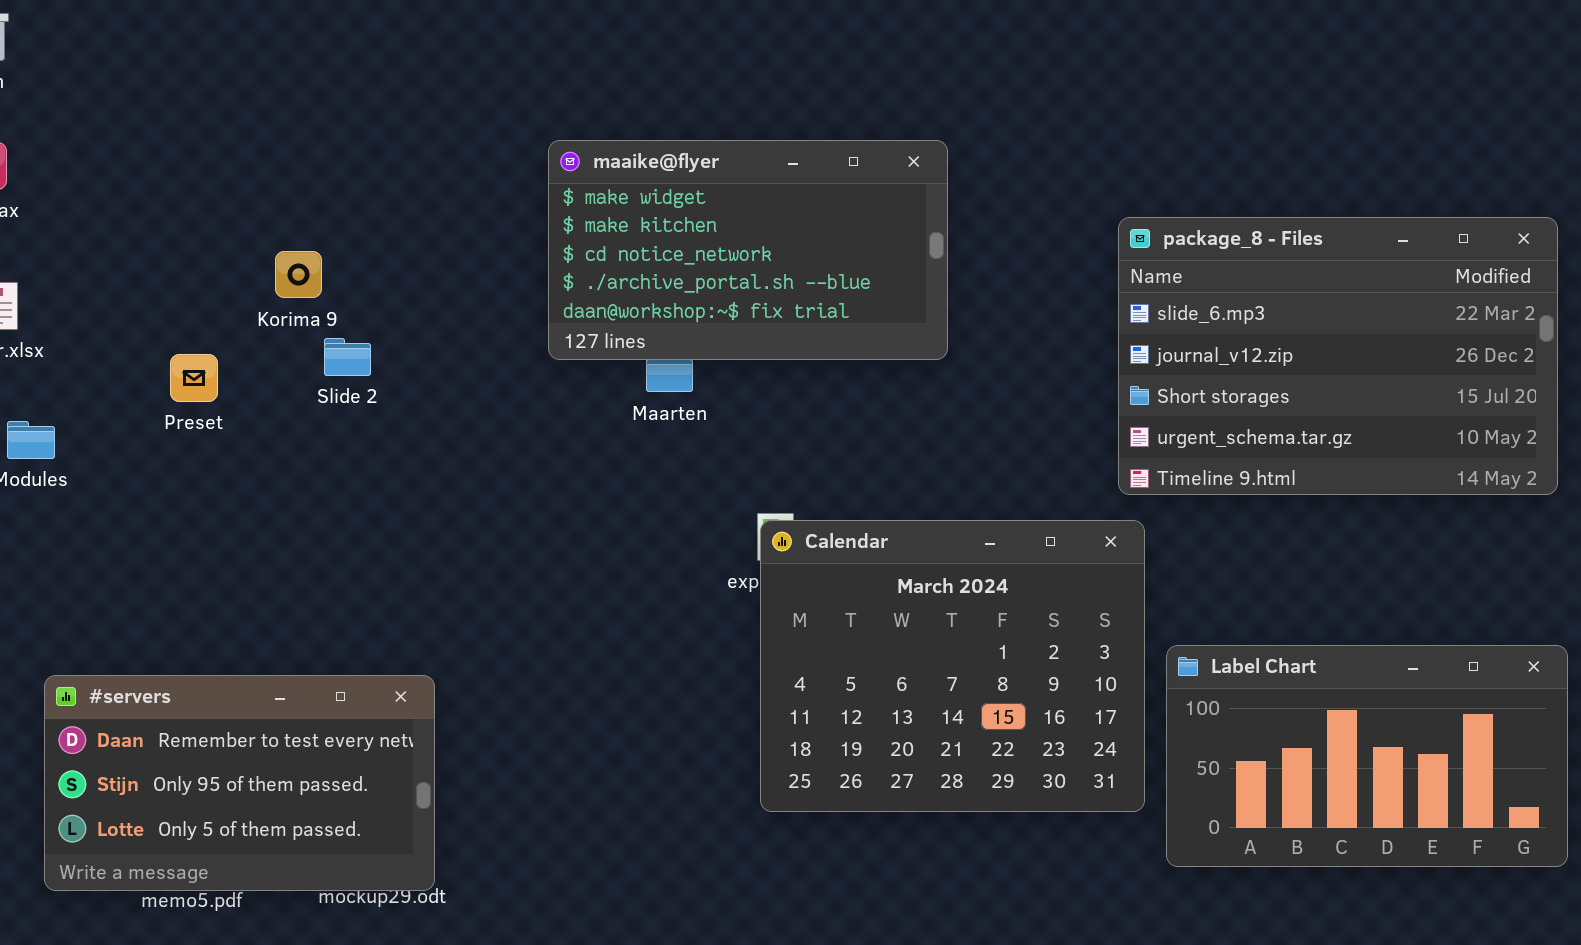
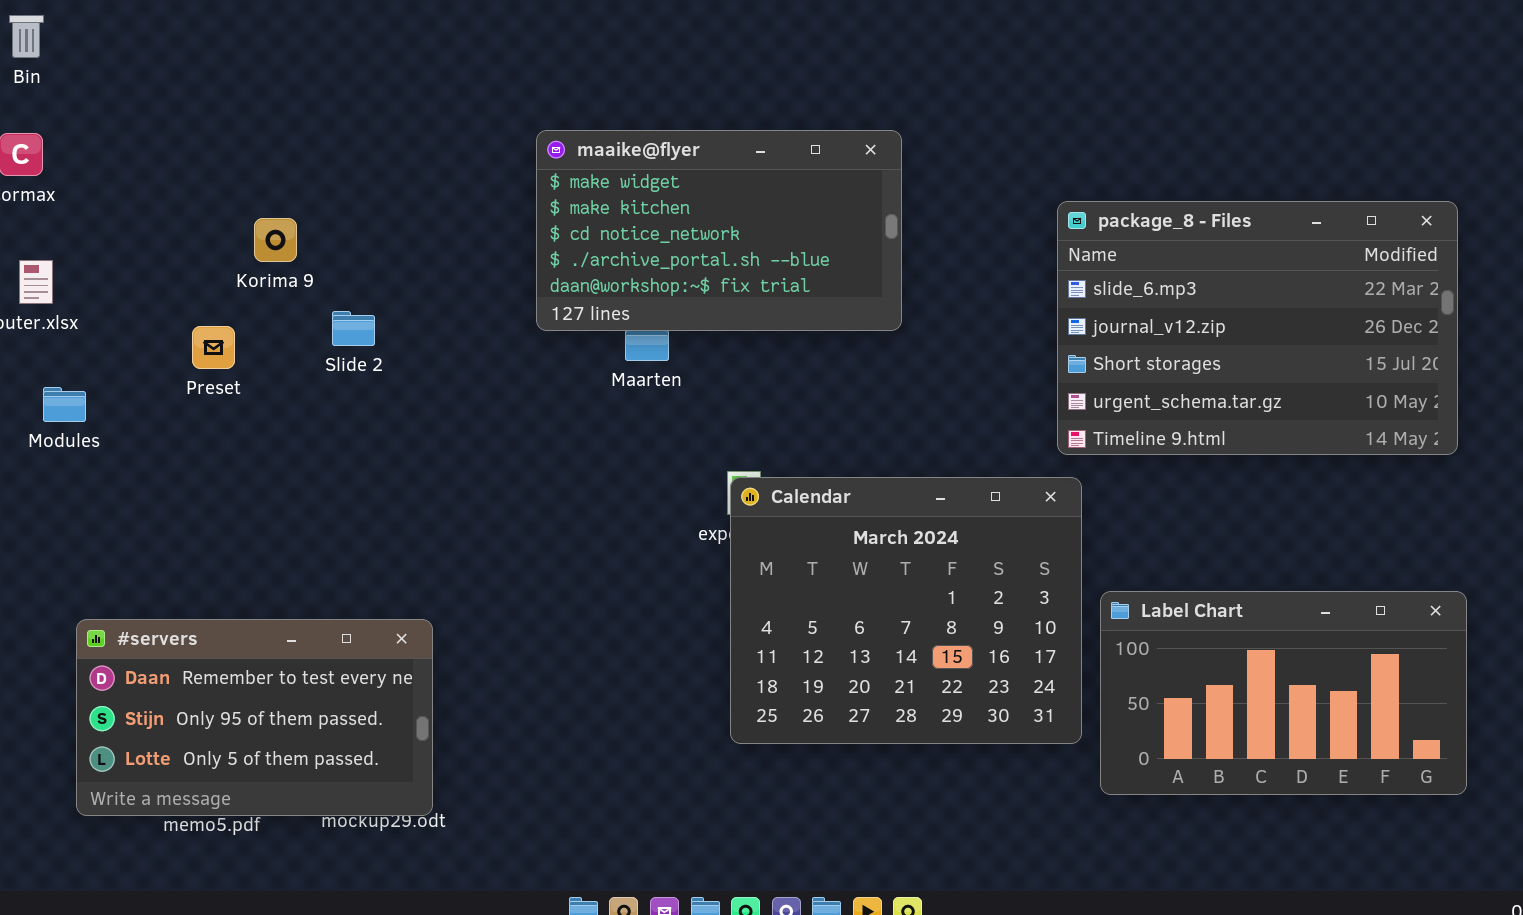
Korima 9: [275,251,322,298] -> [254,218,297,262], moved

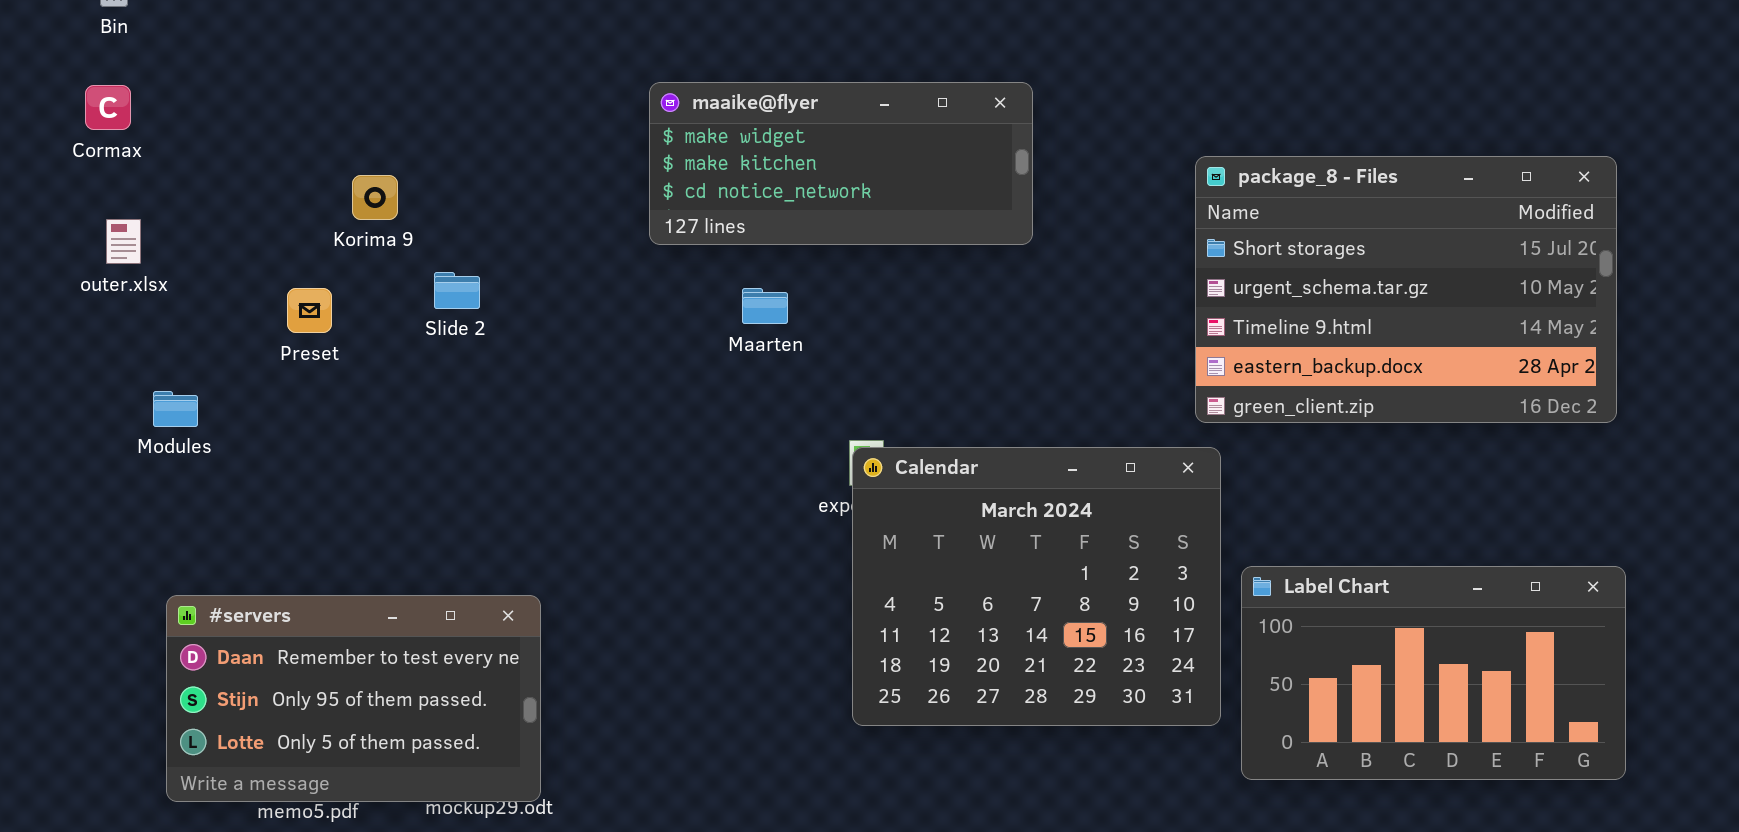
maaike@flyer: [536,130,902,331] -> [649,82,1033,245], resized
package_8 - Files: [1057,201,1458,455] -> [1195,156,1617,423], scrolled down 2 rows
Modules: [43,387,86,422] -> [153,391,198,427], moved

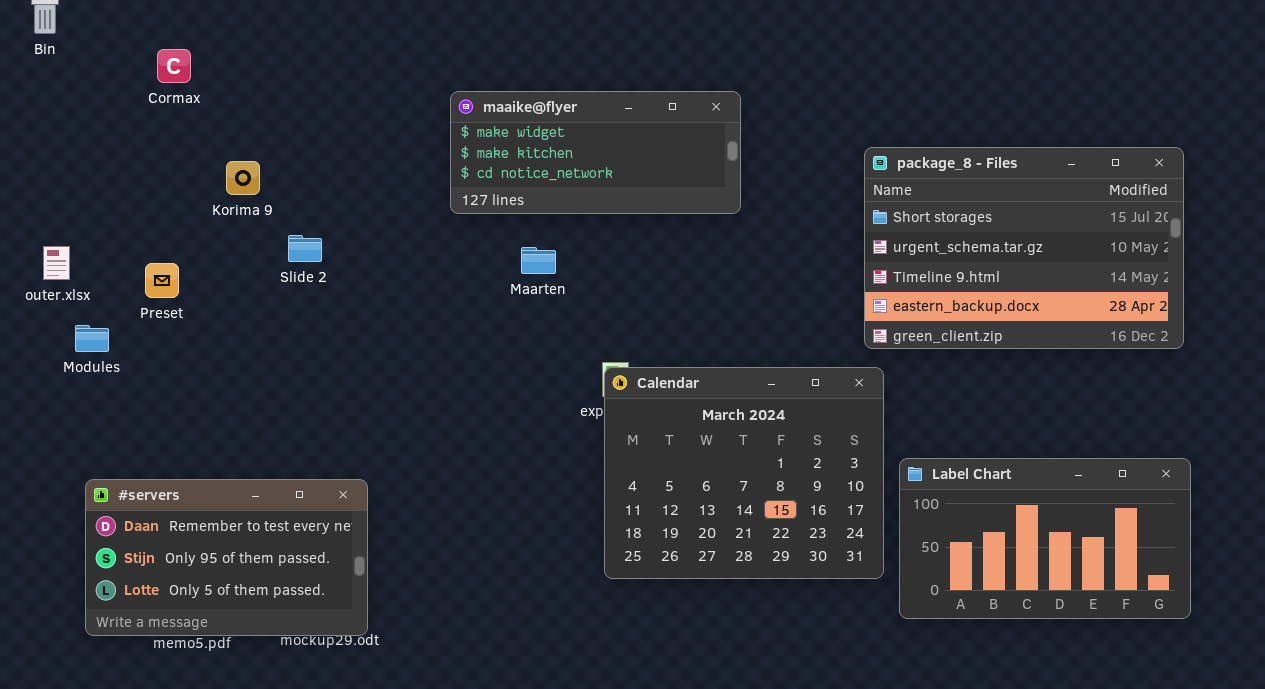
Cormax: [85,85,131,130] -> [157,49,191,83], moved
outer.xlsx: [106,219,141,264] -> [43,246,70,280], moved
Preset: [287,288,332,333] -> [145,263,179,298], moved

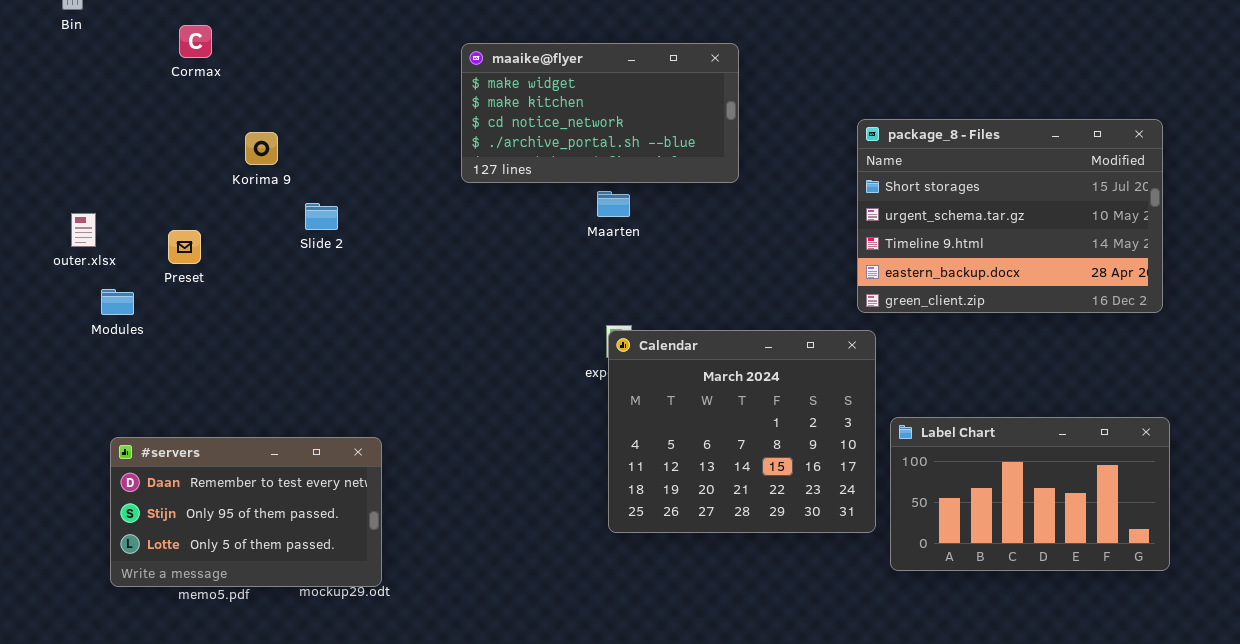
maaike@flyer: [450,91,741,214] -> [461,43,739,183], resized
Maarten: [521,247,556,274] -> [597,191,630,217], moved

